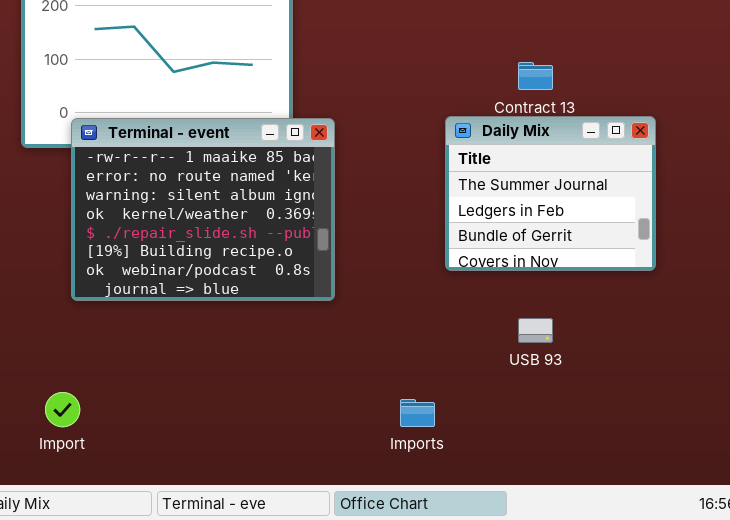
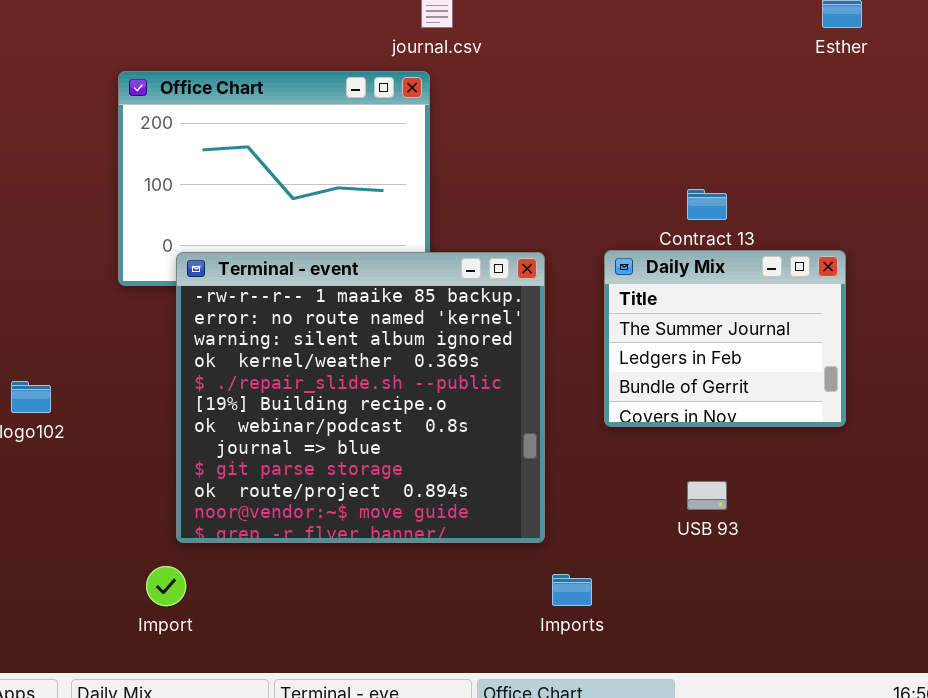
Terminal - event: [71,118,335,301] -> [176,252,545,543], resized

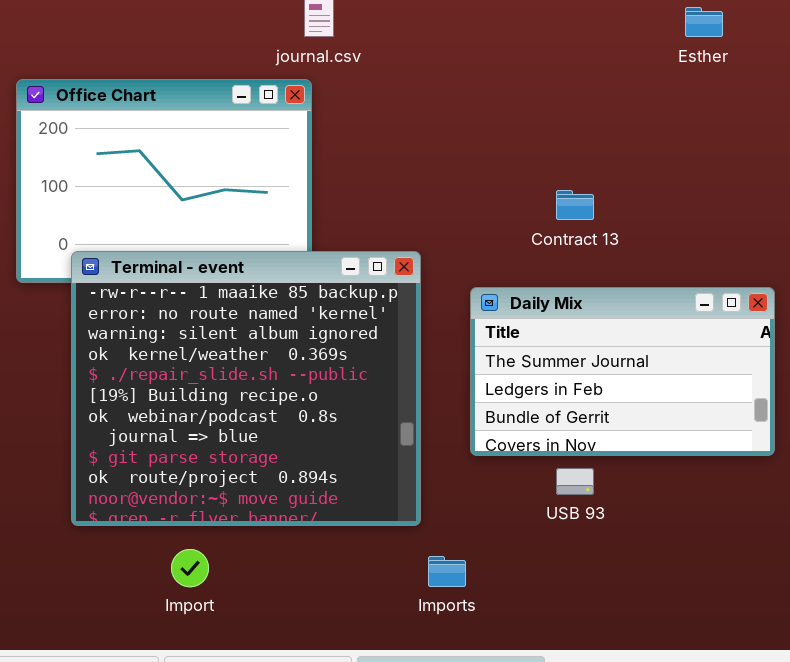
Daily Mix: [604,250,846,427] -> [470,287,775,456], moved, resized
Import: [146,566,186,606] -> [171,549,209,587], moved

